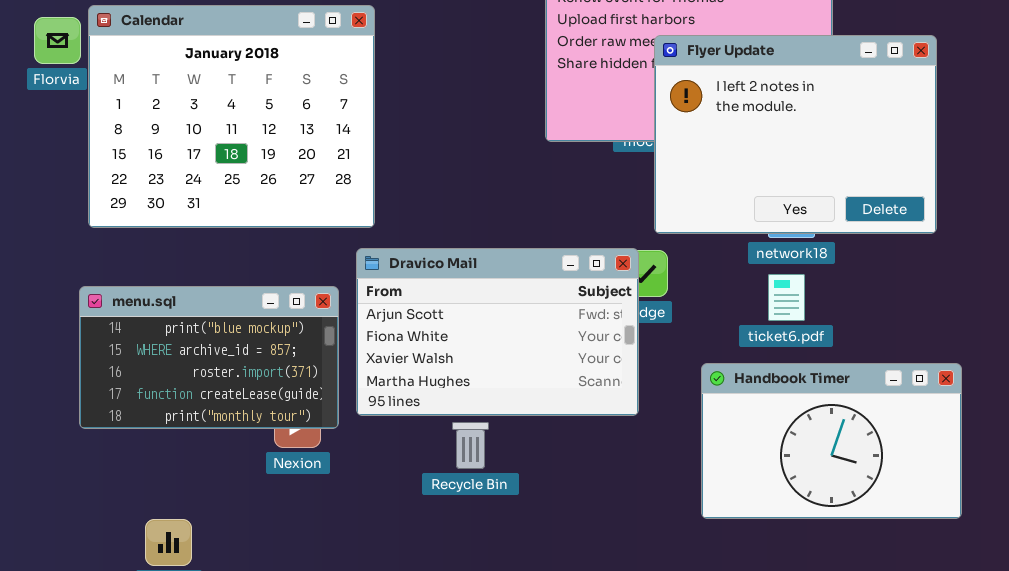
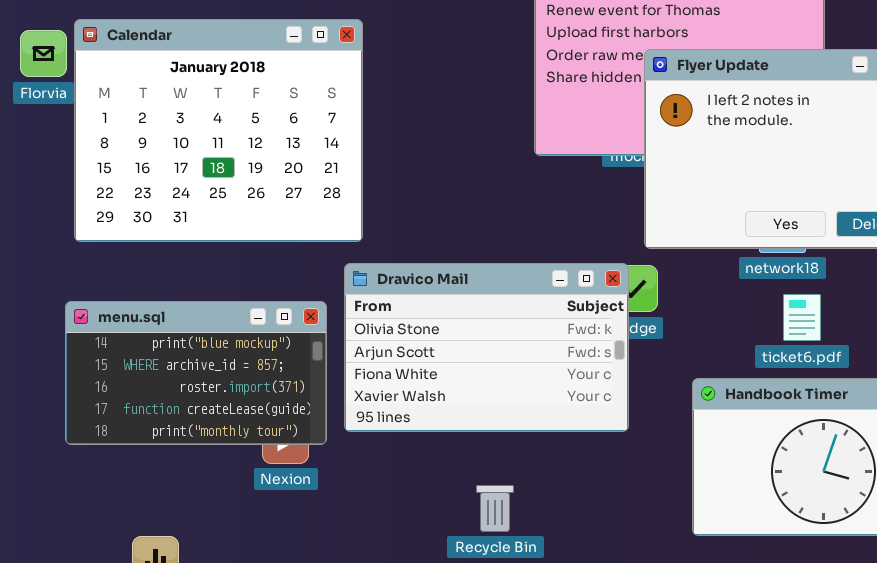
Dravico Mail: [356,248,639,416] -> [344,263,629,432], scrolled up 1 row
ticket6.pdf: [768,274,805,321] -> [783,294,821,341], moved
Recycle Bin: [452,422,489,469] -> [476,485,514,532], moved

